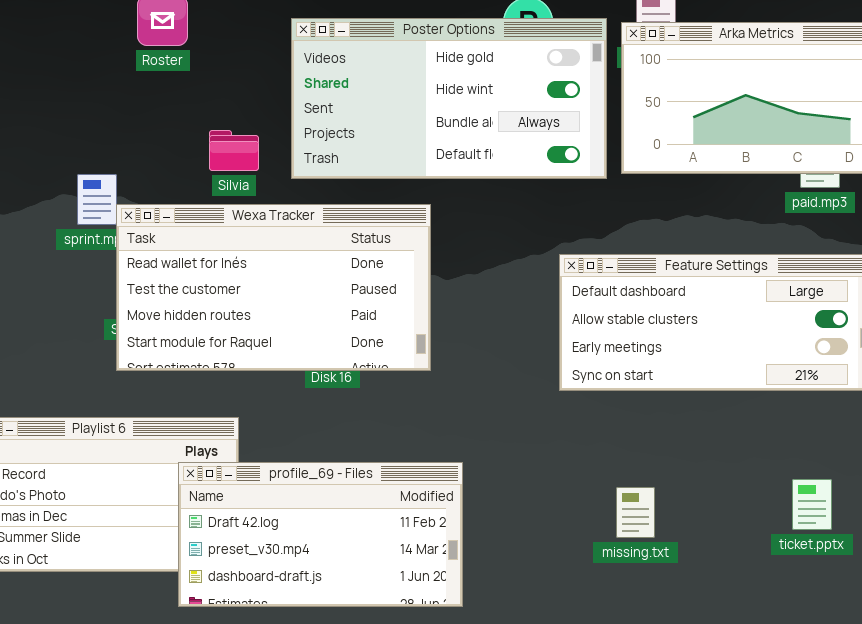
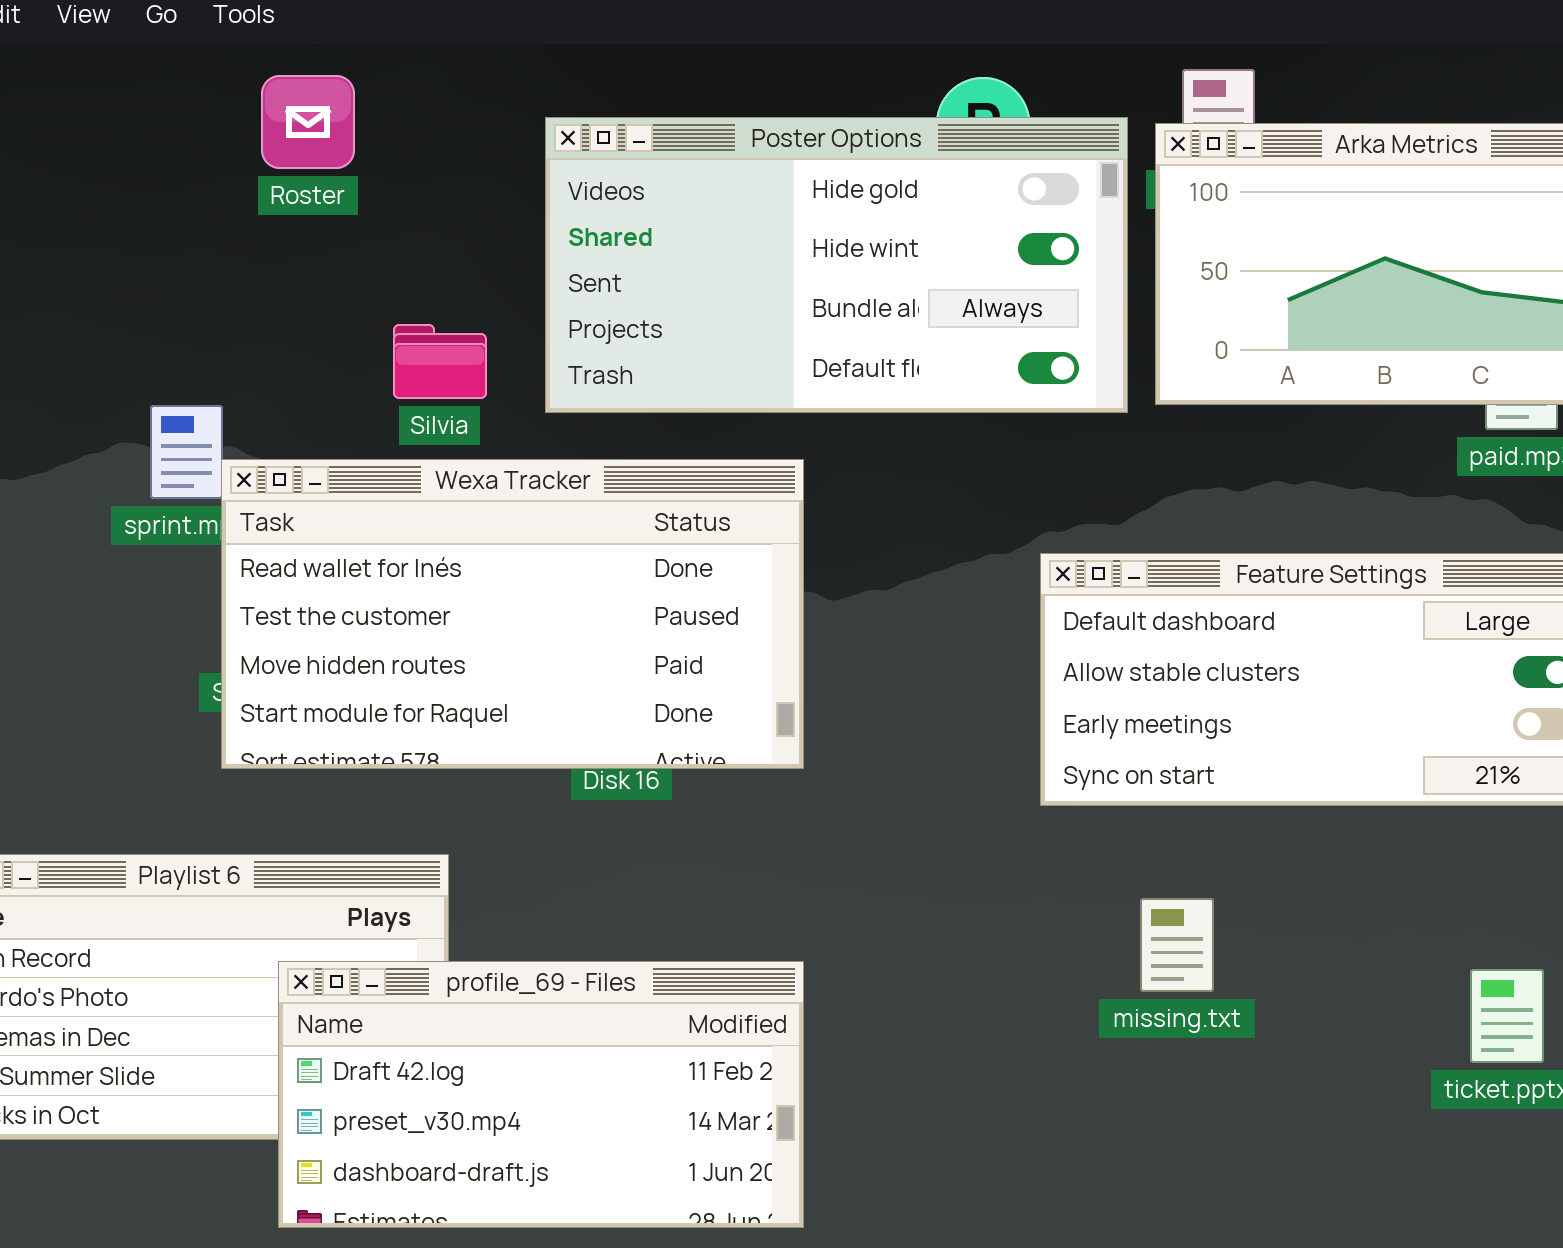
profile_69 - Files: [178,462,463,607] -> [278,961,804,1228], moved
missing.txt: [616,487,655,538] -> [1140,898,1214,992], moved

